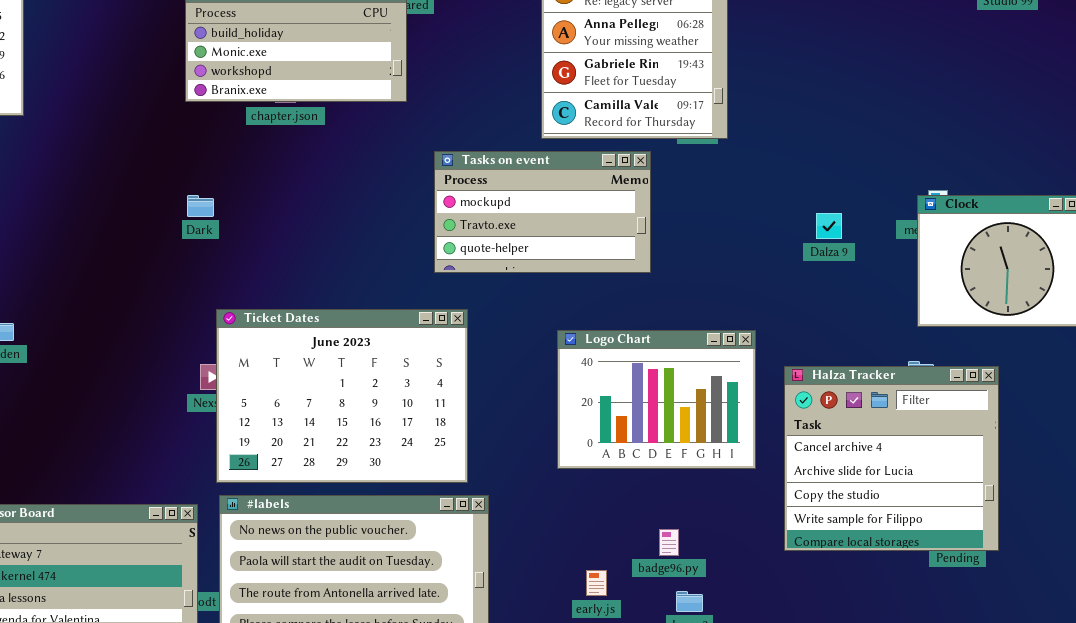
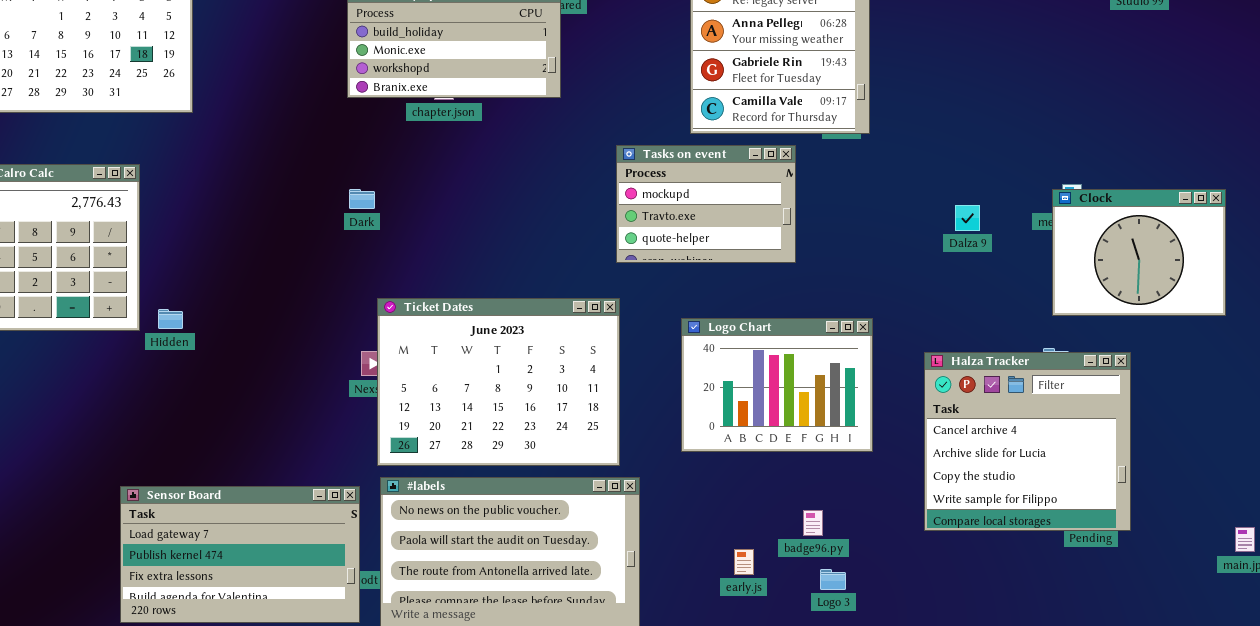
Tasks on event: [434,151,651,273] -> [616,145,796,263], resized
Logo Chart: [557,330,756,469] -> [681,318,873,452], moved

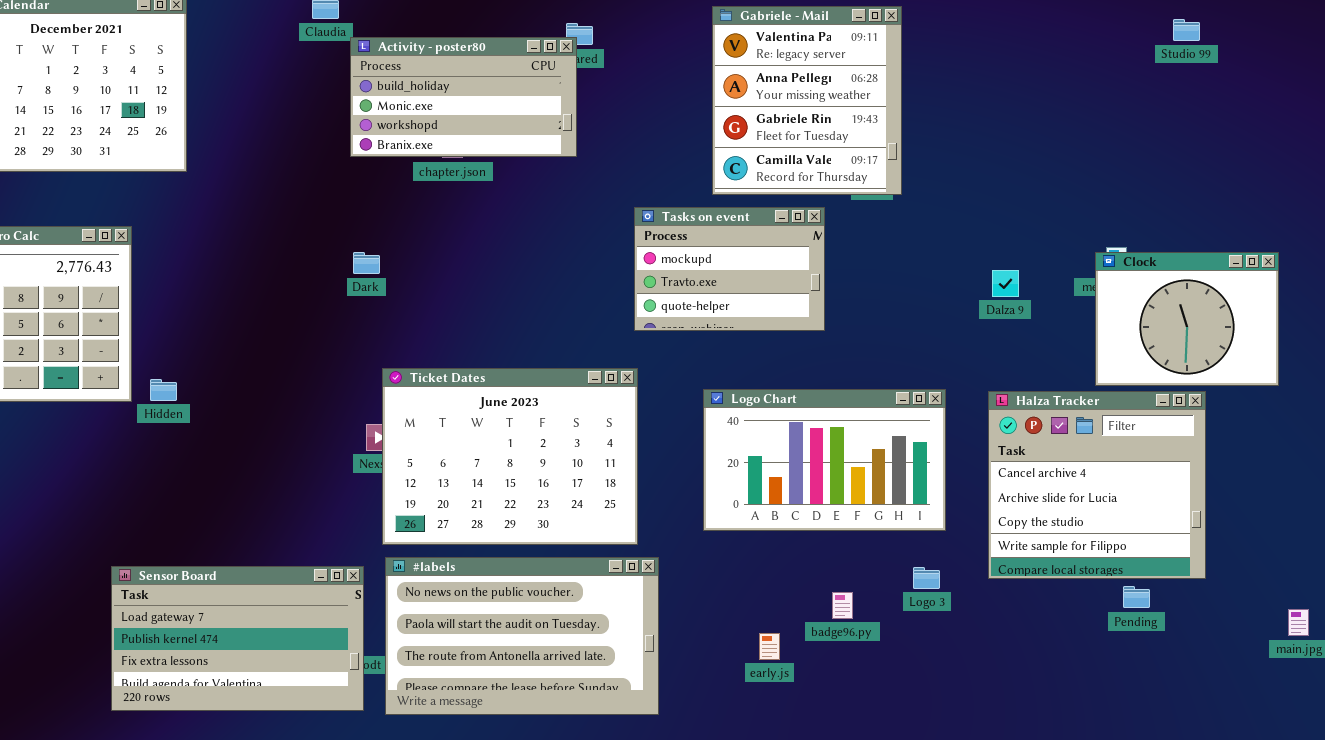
Logo Chart: [681,318,873,452] -> [703,389,946,531], resized
Halza Tracker: [924,352,1131,531] -> [988,391,1206,579], moved
Logo 3: [820,569,846,590] -> [913,567,940,589], moved

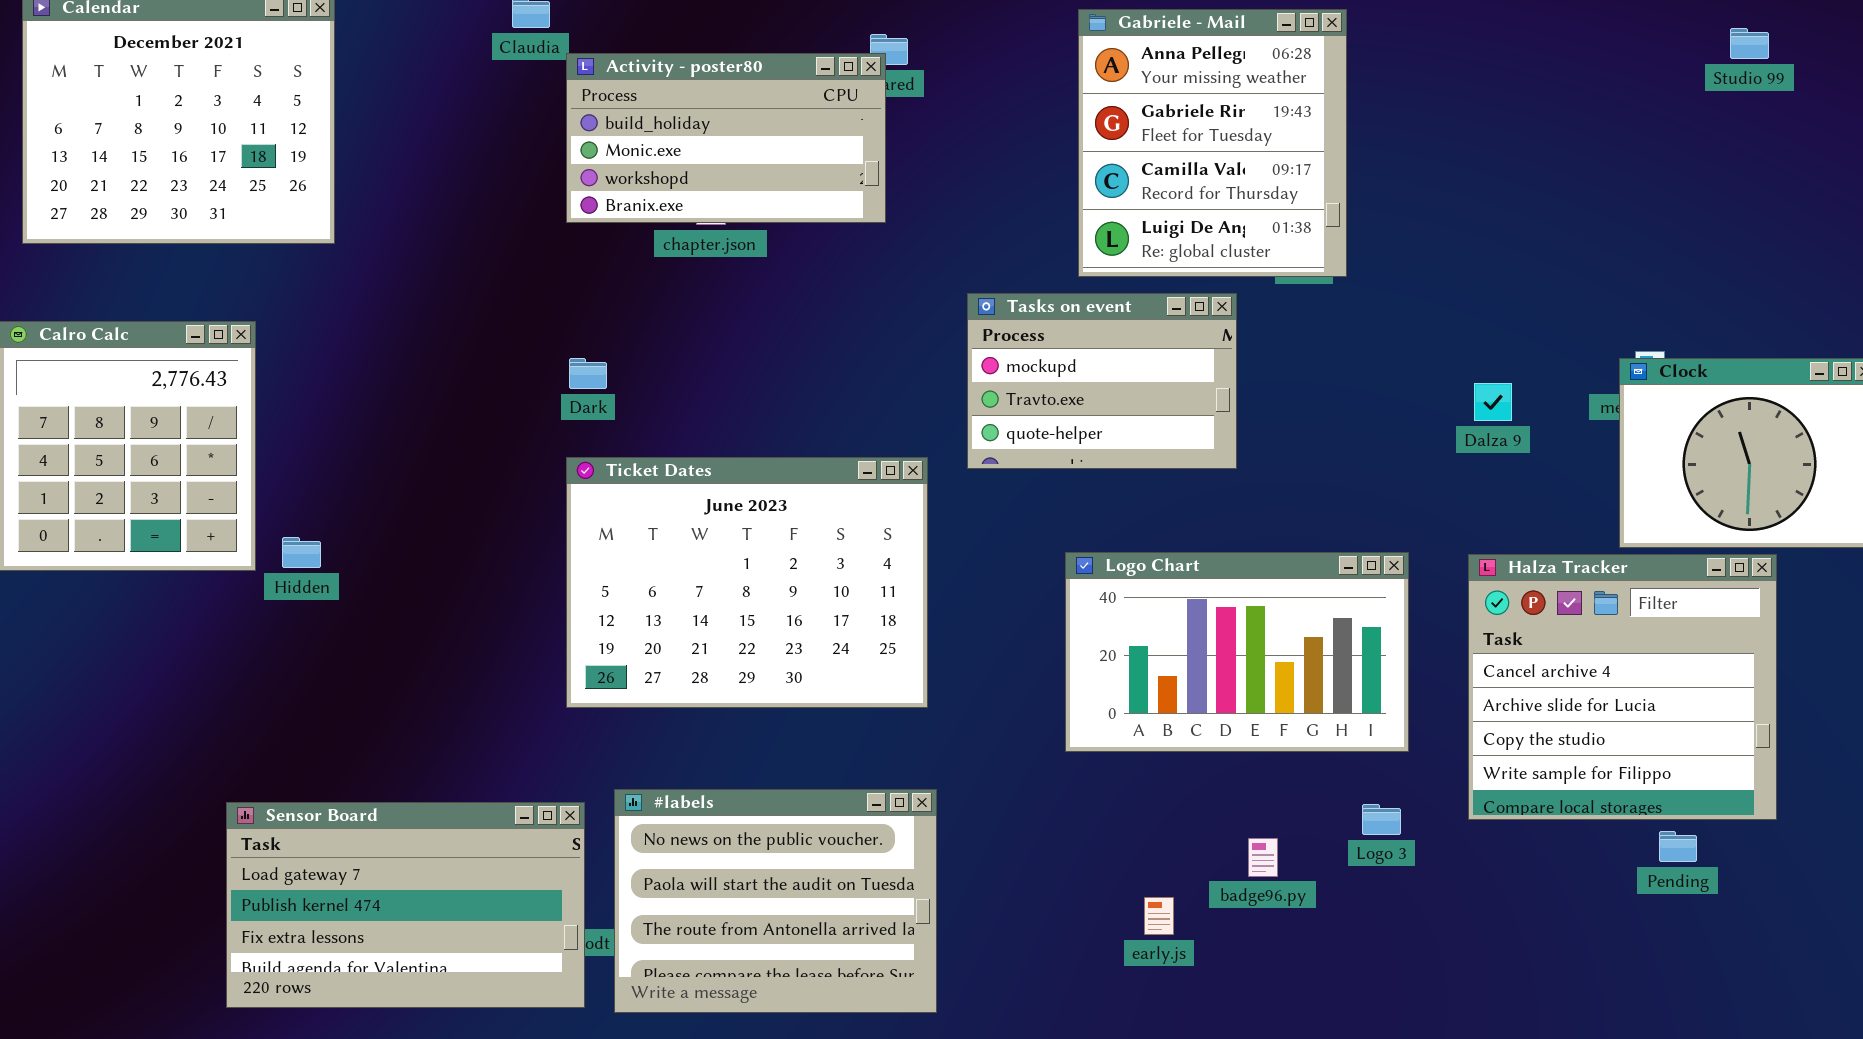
Gabriele - Mail: [712,6,902,195] -> [1078,9,1347,277], scrolled down 1 row
Ticket Dates: [382,368,638,545] -> [566,457,928,708], moved
#labels: [385,557,659,715] -> [614,789,937,1013], resized

